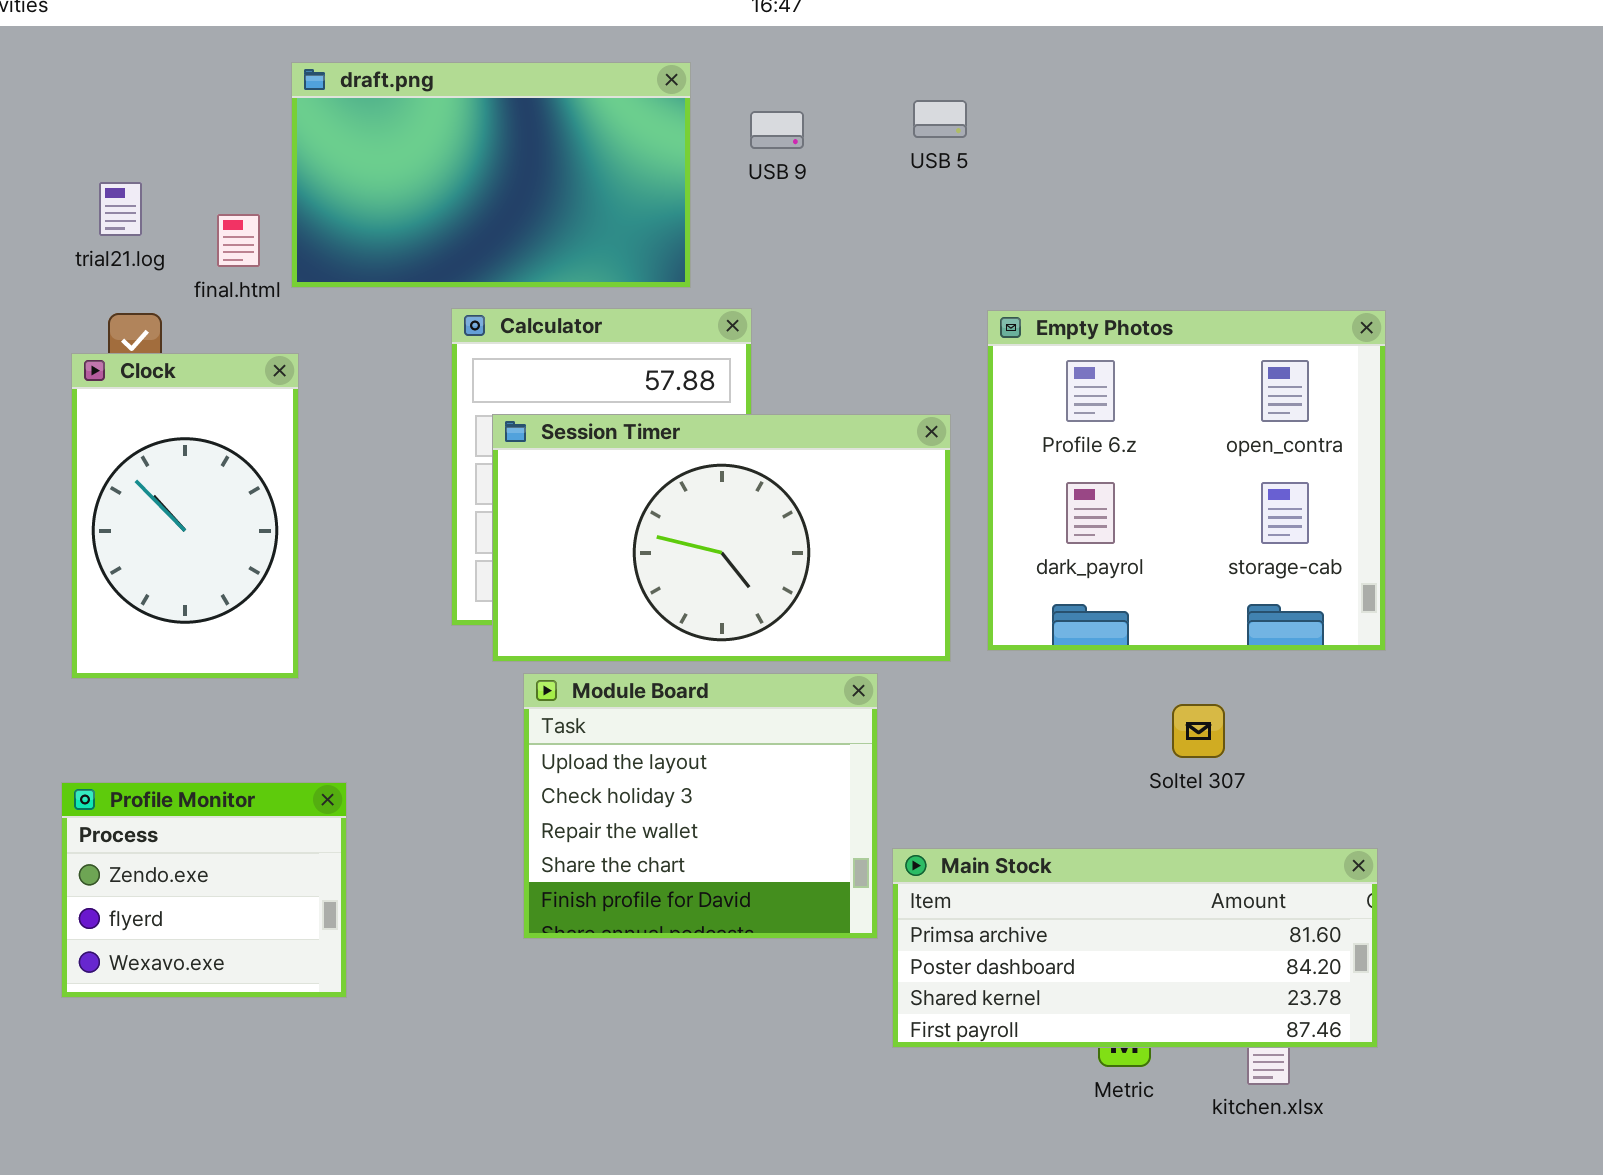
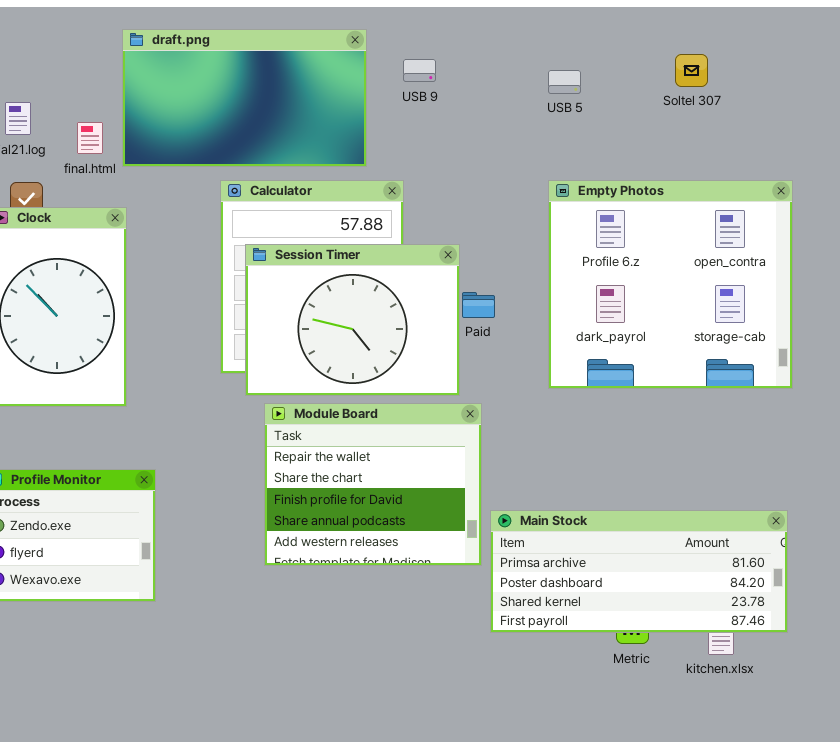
USB 5: [913,100,967,138] -> [548,70,581,94], moved
Session Timer: [492,414,951,662] -> [245,244,460,396], resized
Module Board: [523,673,878,939] -> [264,403,482,566], scrolled down 2 rows
Soltel 307: [1172,704,1225,758] -> [675,54,708,87], moved

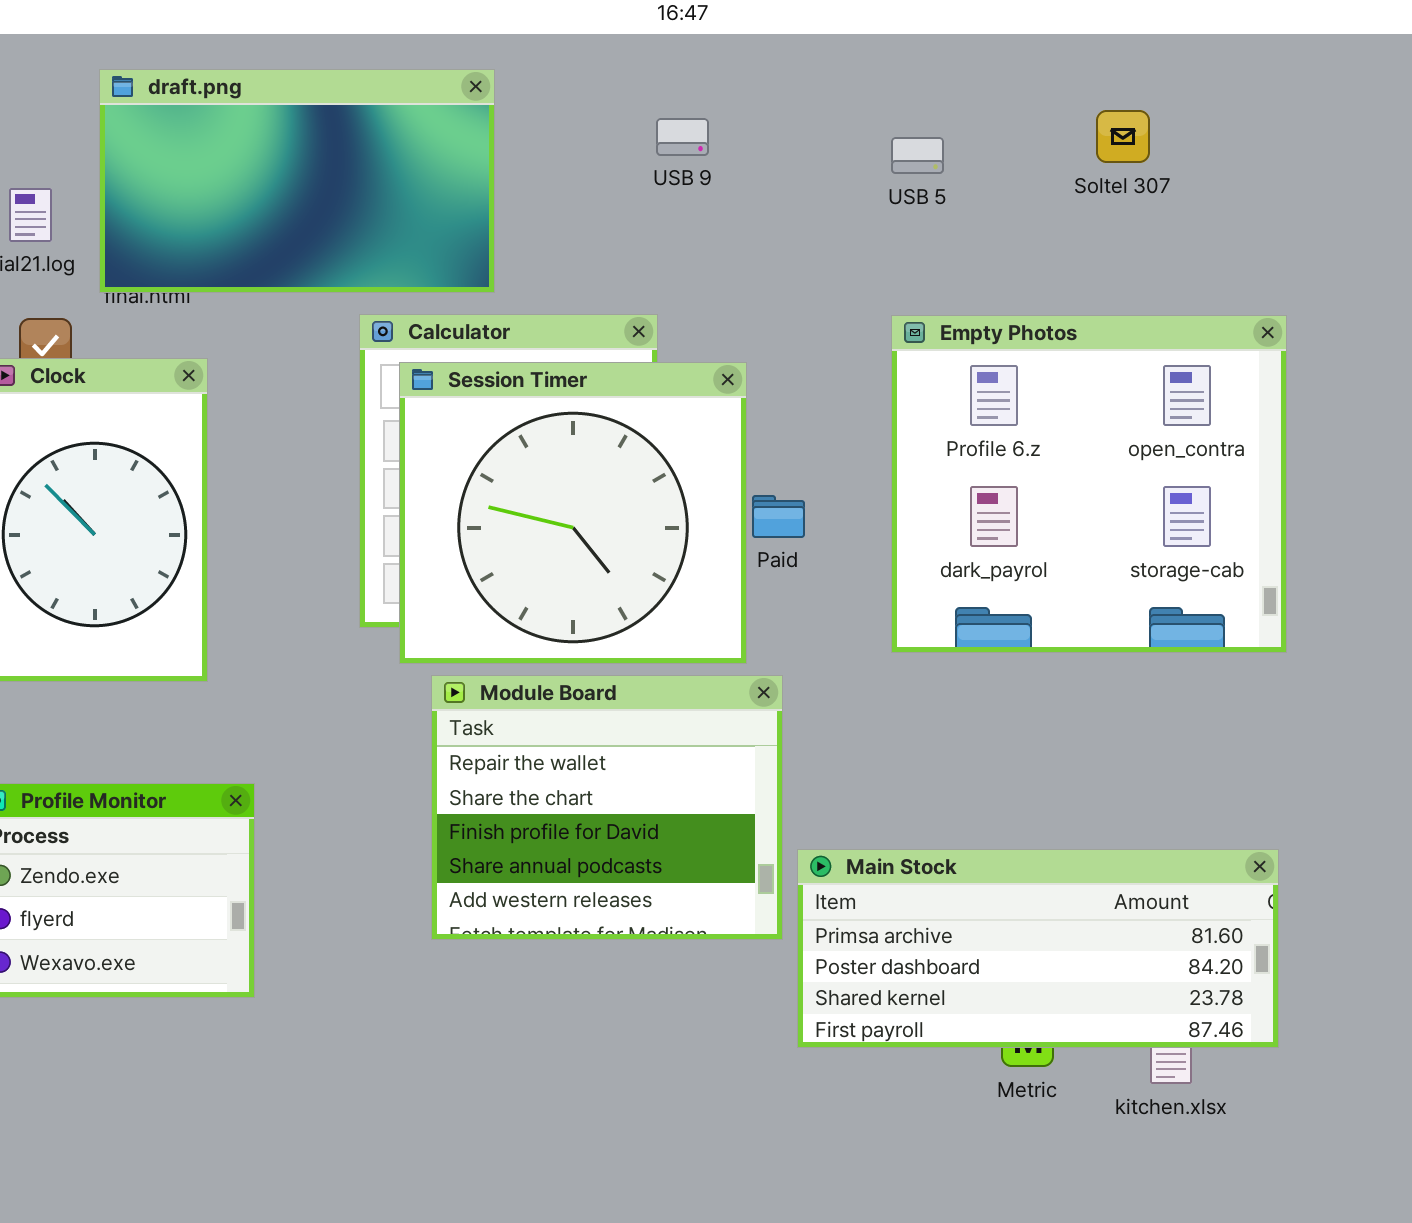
draft.png: [122,29,367,167] -> [99,69,495,293], moved
Session Timer: [245,244,460,396] -> [399,362,747,664], resized

